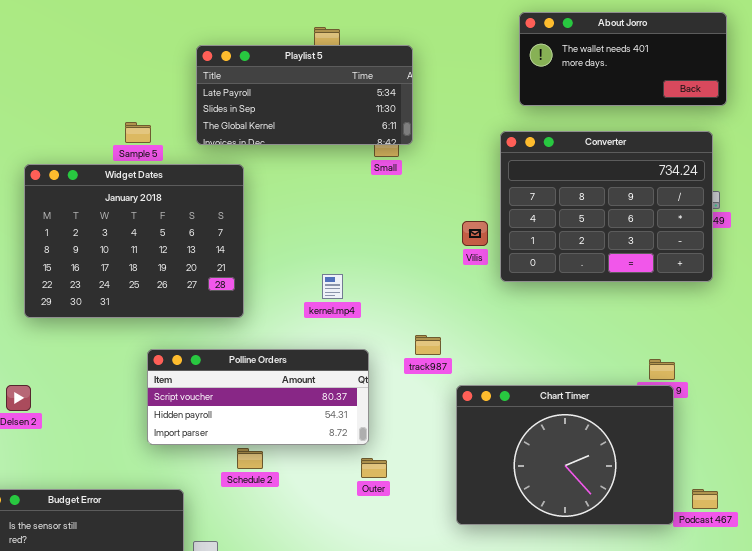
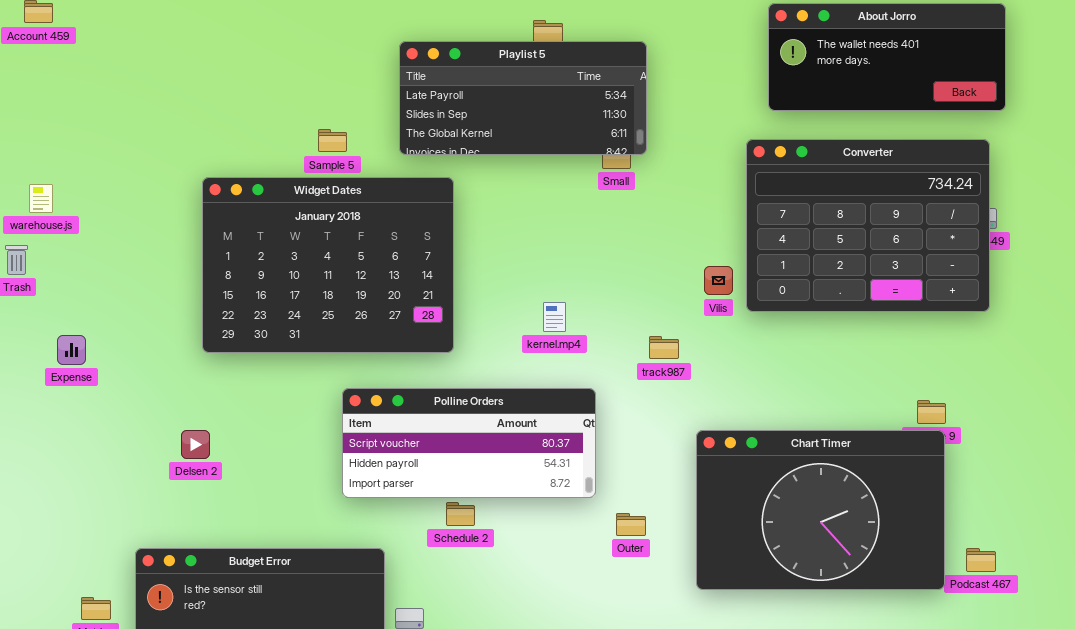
Vilis: [462,221,488,246] -> [704,266,733,295], moved
track987: [415,335,441,355] -> [649,336,679,359], moved
Outer: [361,458,387,478] -> [616,513,646,536], moved

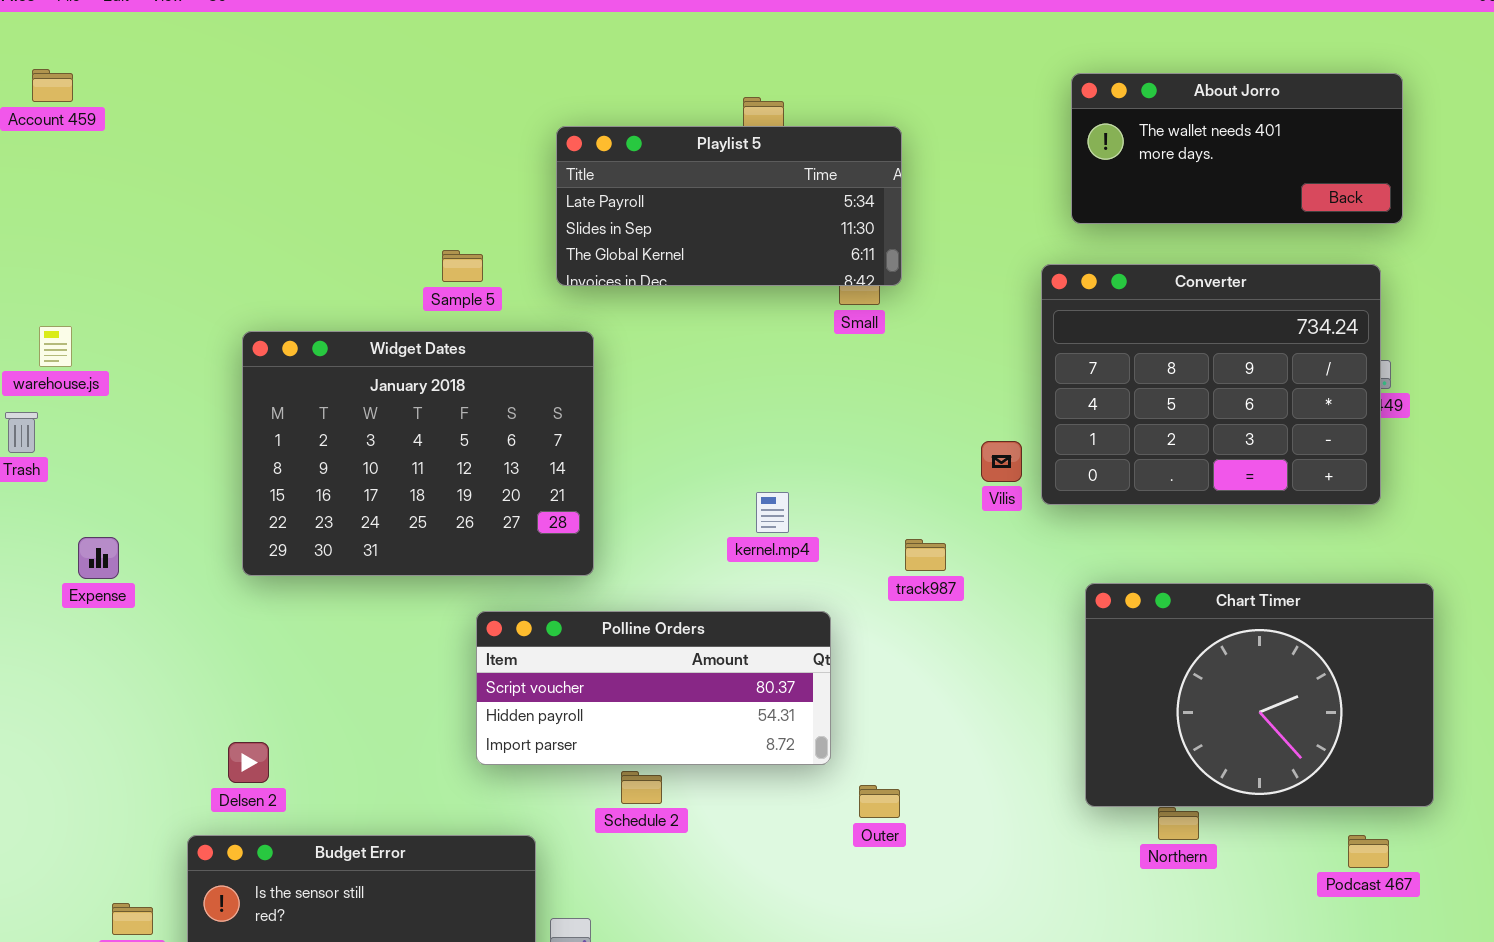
Widget Dates: [202,177,454,353] -> [242,331,594,576], moved
Delsen 2: [181,430,210,459] -> [228,742,269,783], moved
Chart Timer: [696,430,945,590] -> [1085,583,1434,807], moved

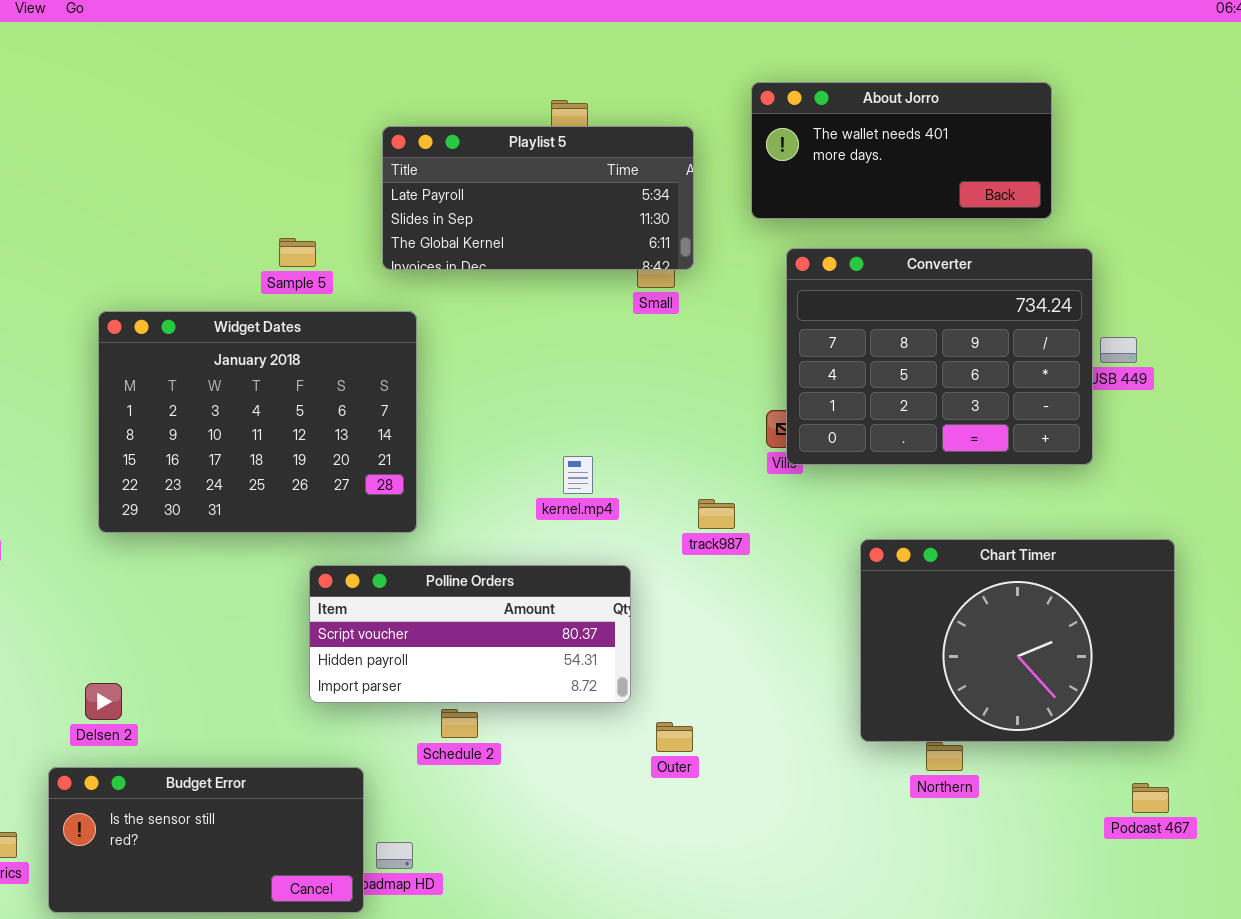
About Jorro: [1071,73,1403,224] -> [751,82,1052,219], moved
Converter: [1041,264,1381,505] -> [786,248,1093,465], moved
Podcast 467: [1348,835,1389,868] -> [1132,783,1169,813], moved

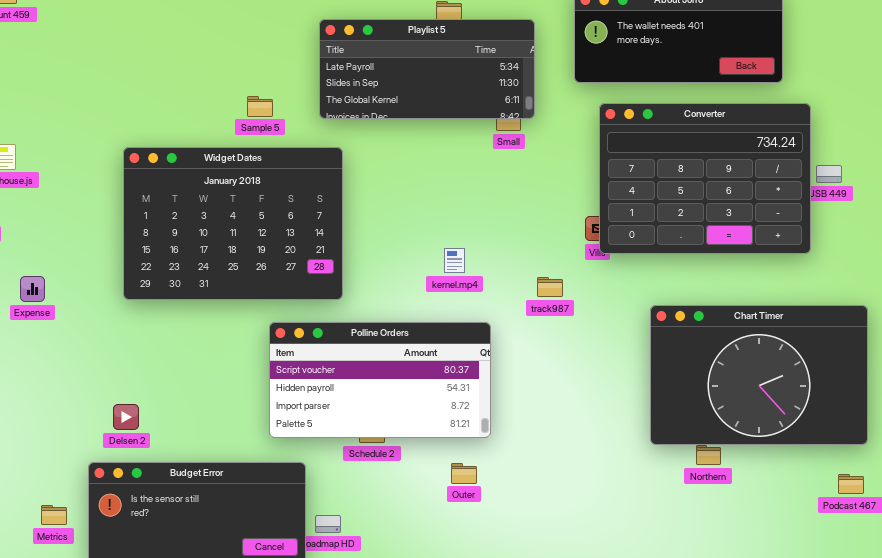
Polline Orders: [309,565,631,703] -> [269,322,491,438], resized
Outer: [656,722,693,752] -> [451,463,477,484], moved

